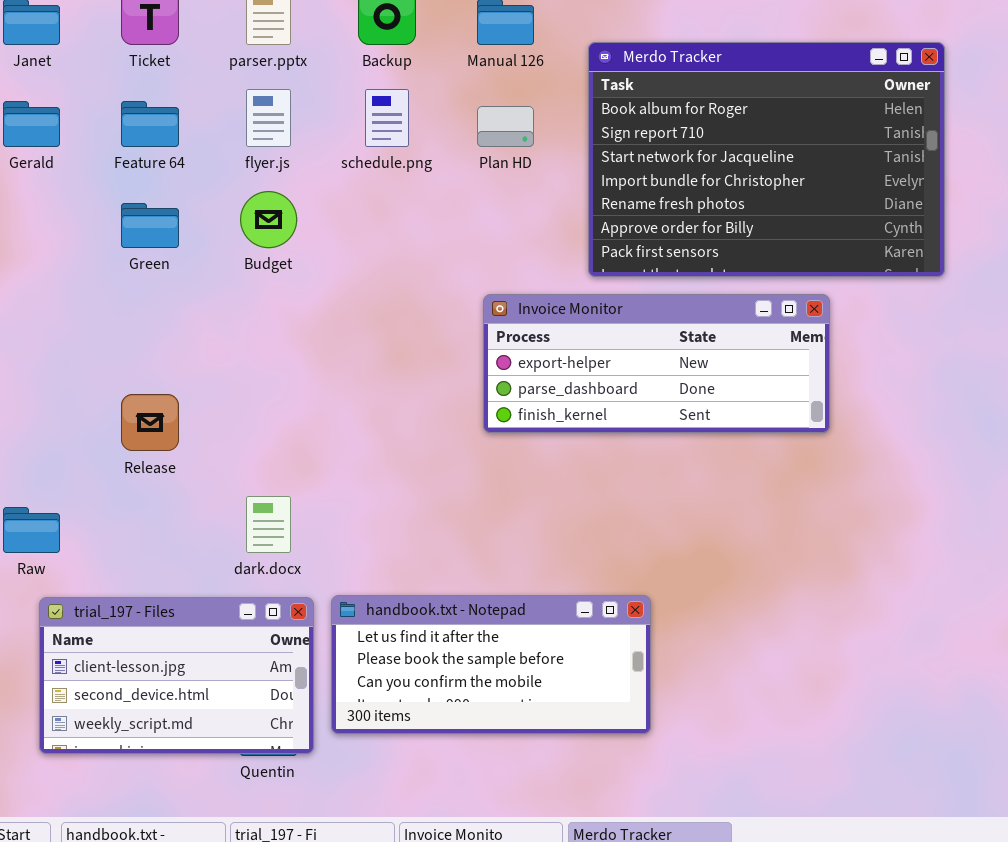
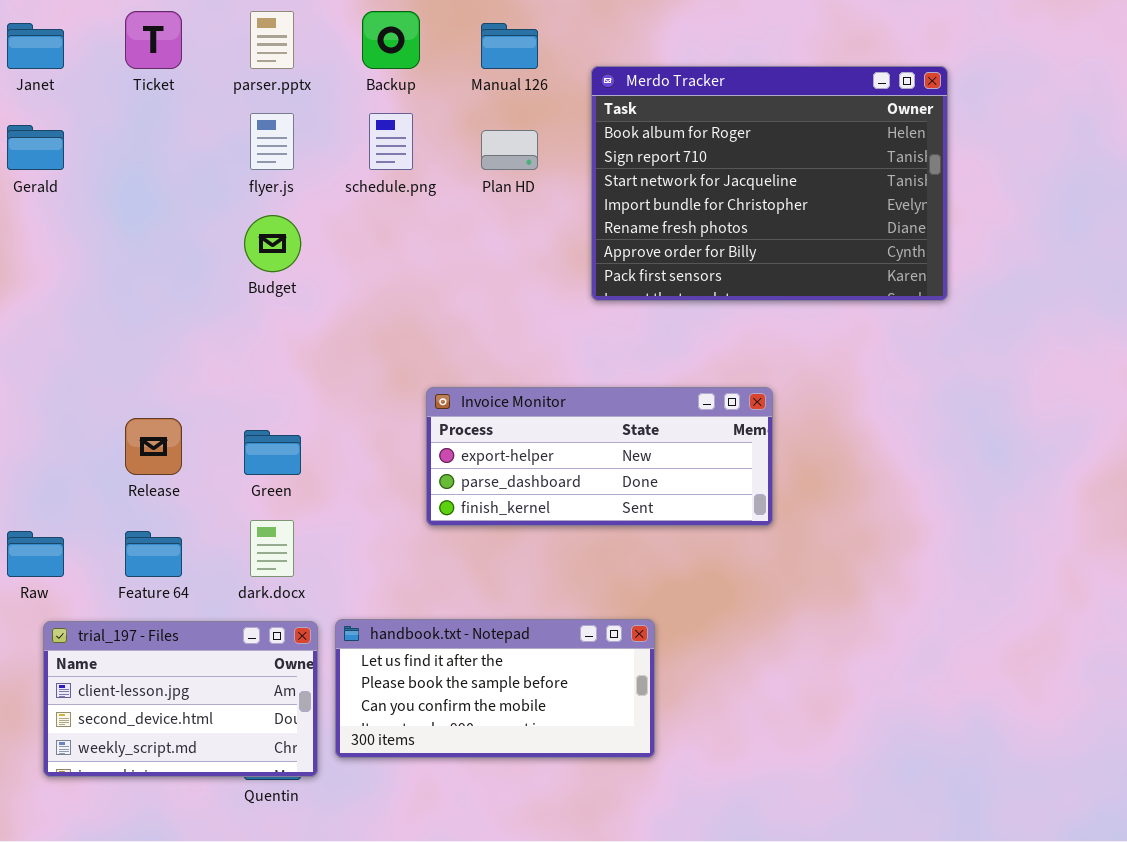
Feature 64: [121,101,179,147] -> [125,531,182,577], moved
Green: [121,203,179,248] -> [244,430,301,475], moved
Invoice Monitor: [483,294,830,433] -> [426,387,773,526], moved

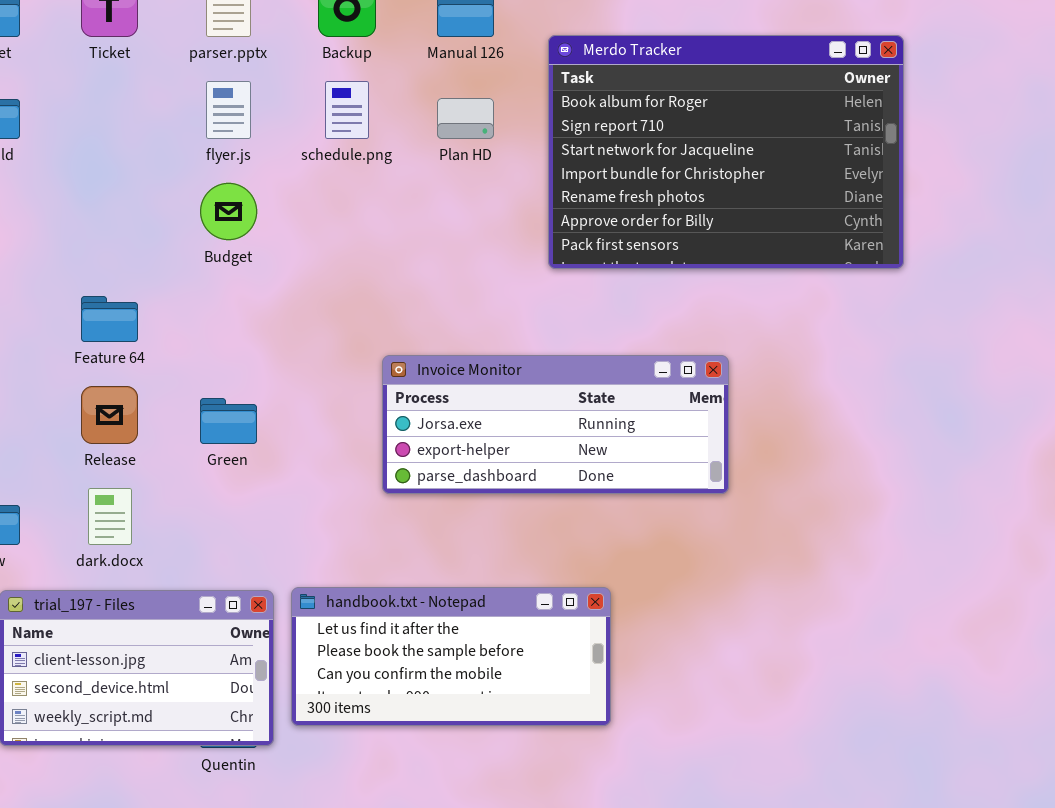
Invoice Monitor: [426,387,773,526] -> [382,355,729,494], scrolled up 1 row
dark.docx: [250,520,294,577] -> [88,488,132,545], moved
Feature 64: [125,531,182,577] -> [81,296,138,342], moved

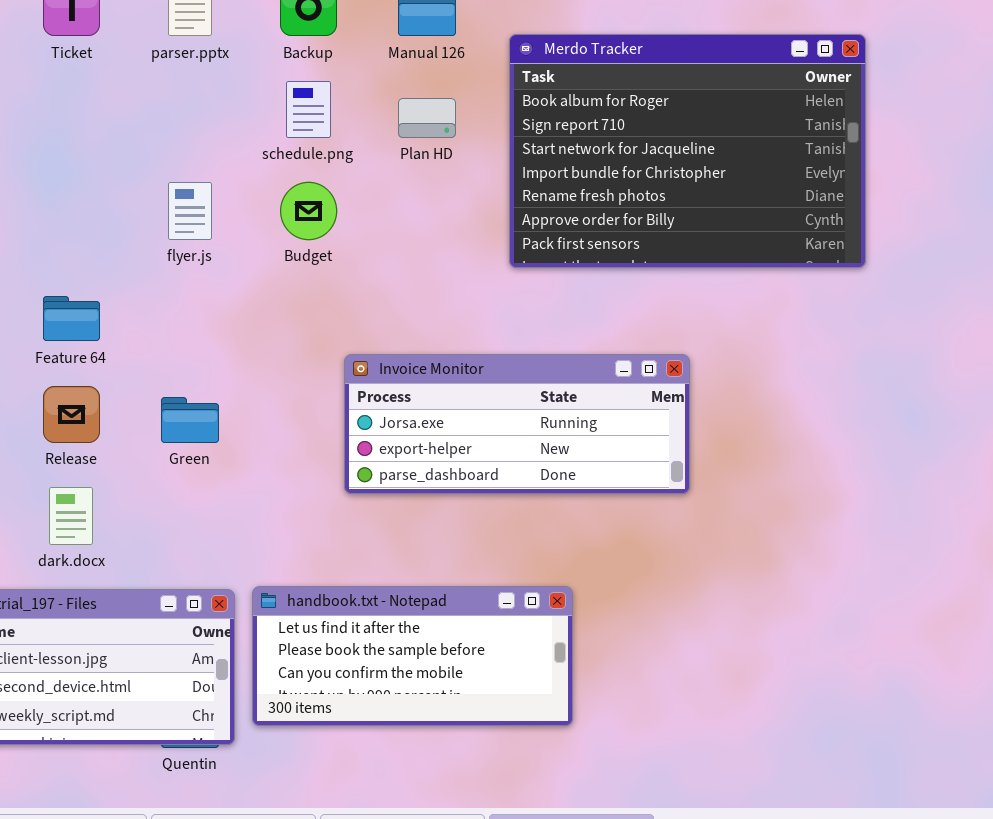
flyer.js: [206,81,251,139] -> [168,182,212,240], moved
Budget: [200,183,257,240] -> [280,182,337,240], moved

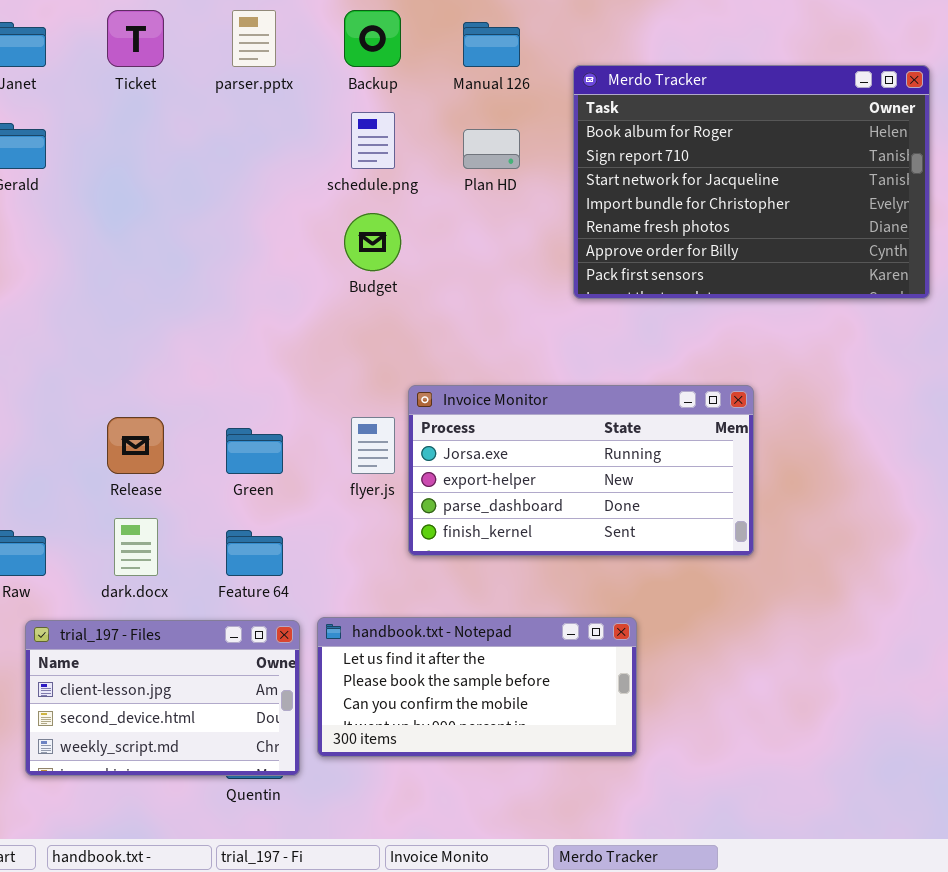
flyer.js: [168,182,212,240] -> [351,417,395,474], moved
Feature 64: [43,296,100,341] -> [226,530,283,576], moved
Invoice Monitor: [344,354,690,494] -> [408,385,754,556], resized

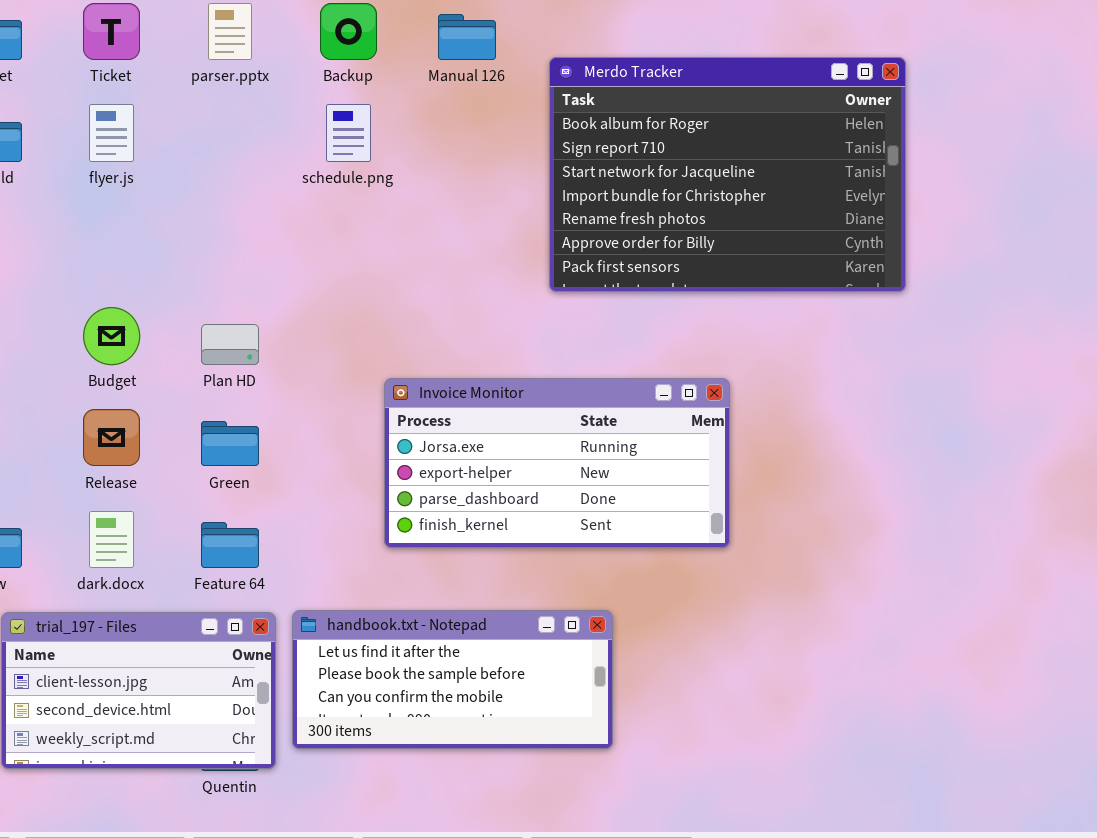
Plan HD: [463,129,520,169] -> [201,324,259,365], moved
Budget: [344,213,401,271] -> [83,307,140,365], moved
flyer.js: [351,417,395,474] -> [89,104,134,162], moved

